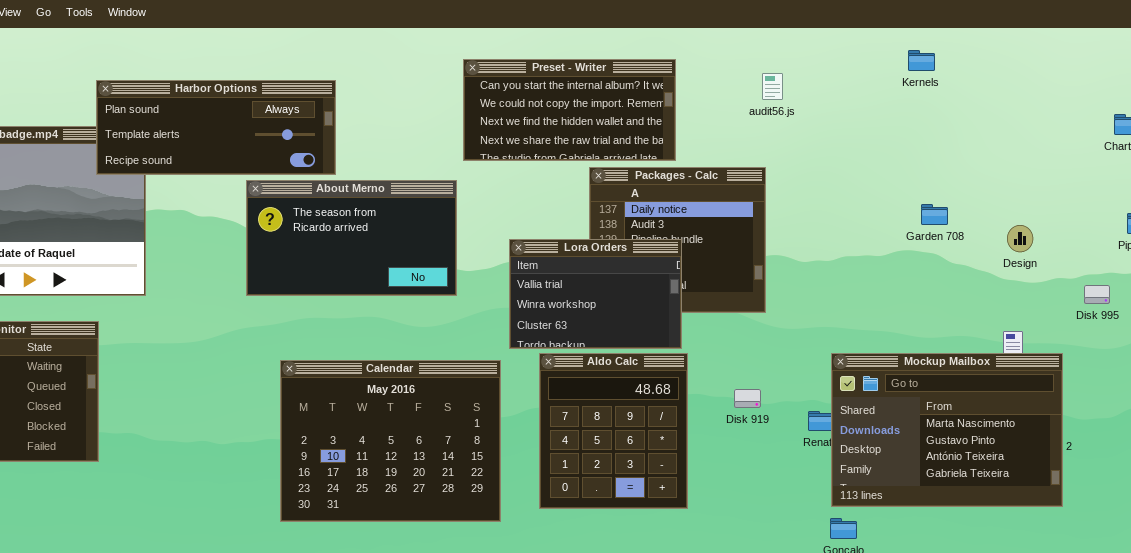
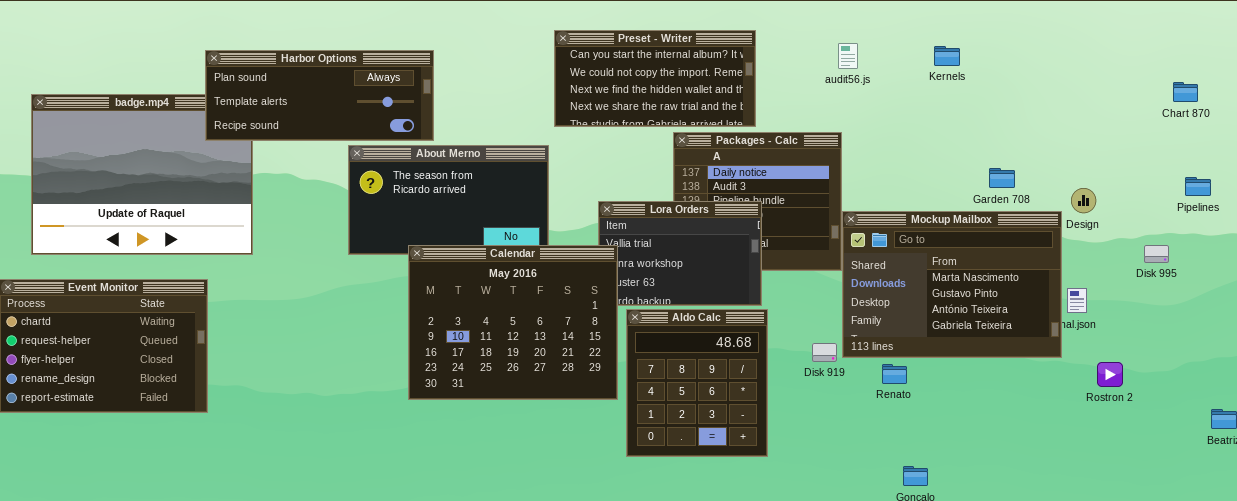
Kernels: [908,50,935,71] -> [934,46,960,66], moved
Mockup Mailbox: [831,353,1063,507] -> [842,211,1062,358], moved
Calendar: [280,360,501,522] -> [408,245,618,400], moved

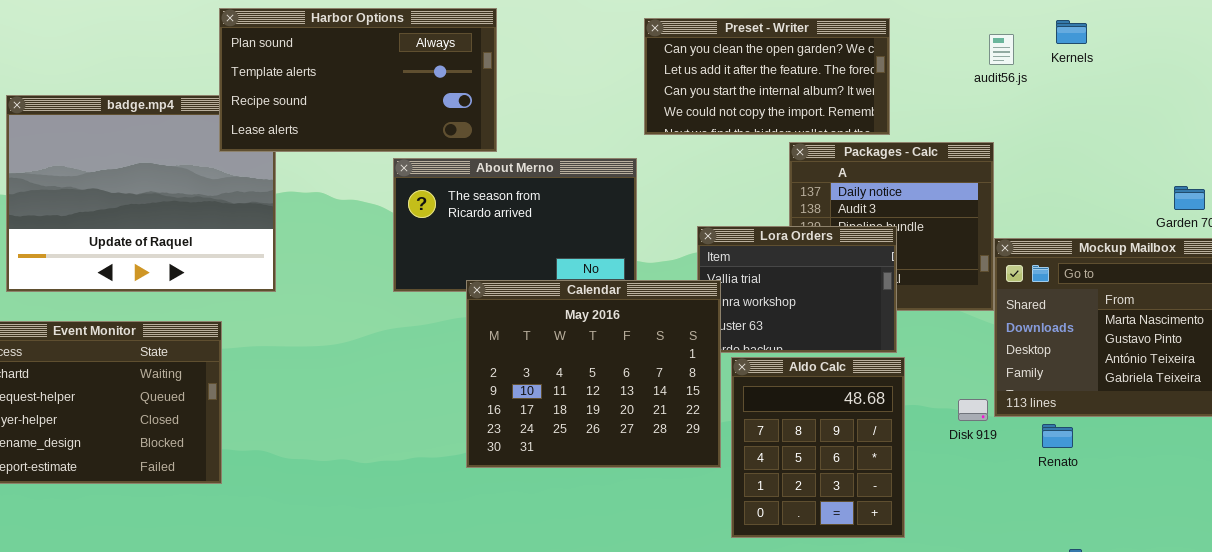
Preset - Writer: [554,30,756,127] -> [644,18,890,135], scrolled up 2 rows
Kernels: [934,46,960,66] -> [1056,20,1087,44], moved
Harbor Options: [205,50,434,141] -> [219,8,497,152], resized

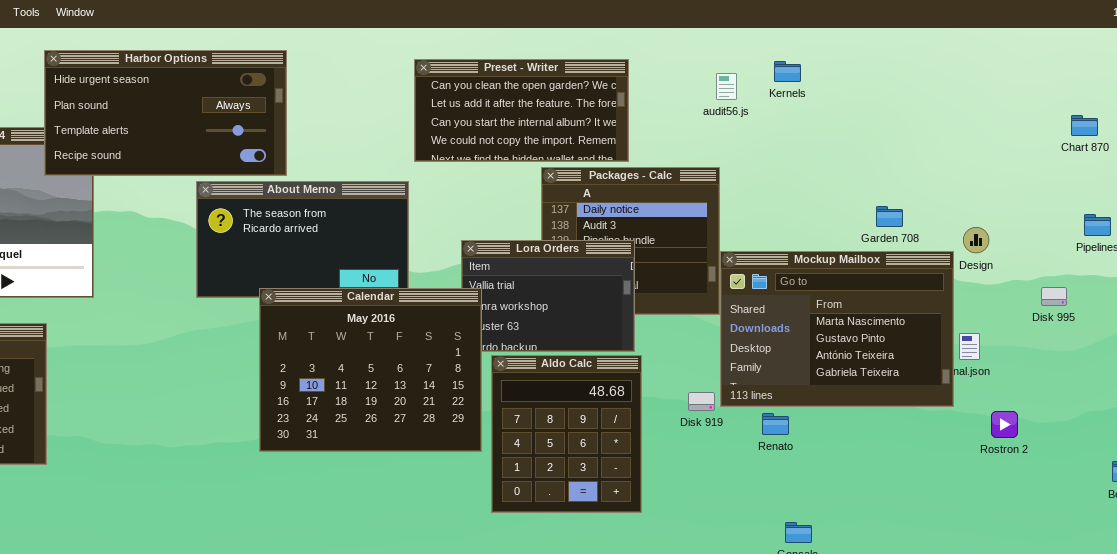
Harbor Options: [219,8,497,152] -> [44,50,287,176], scrolled up 1 row

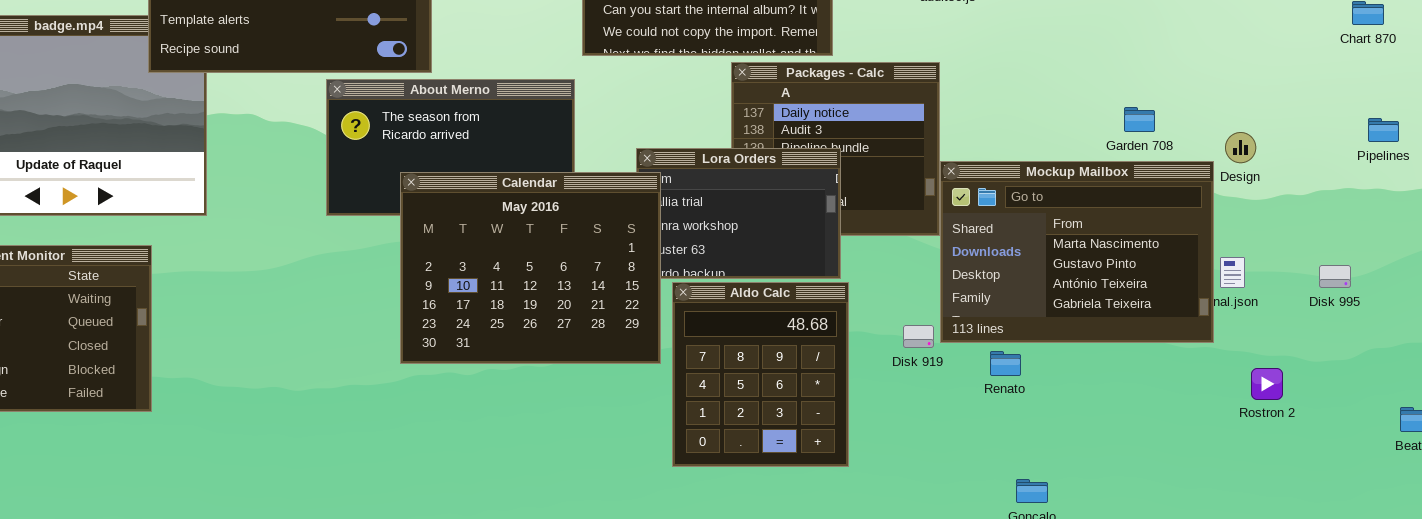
Disk 995: [1041,287,1067,306] -> [1319,265,1351,288], moved
Calendar: [259,288,482,452] -> [400,172,661,364], moved
Rostron 2: [991,411,1018,438] -> [1251,368,1283,400], moved

